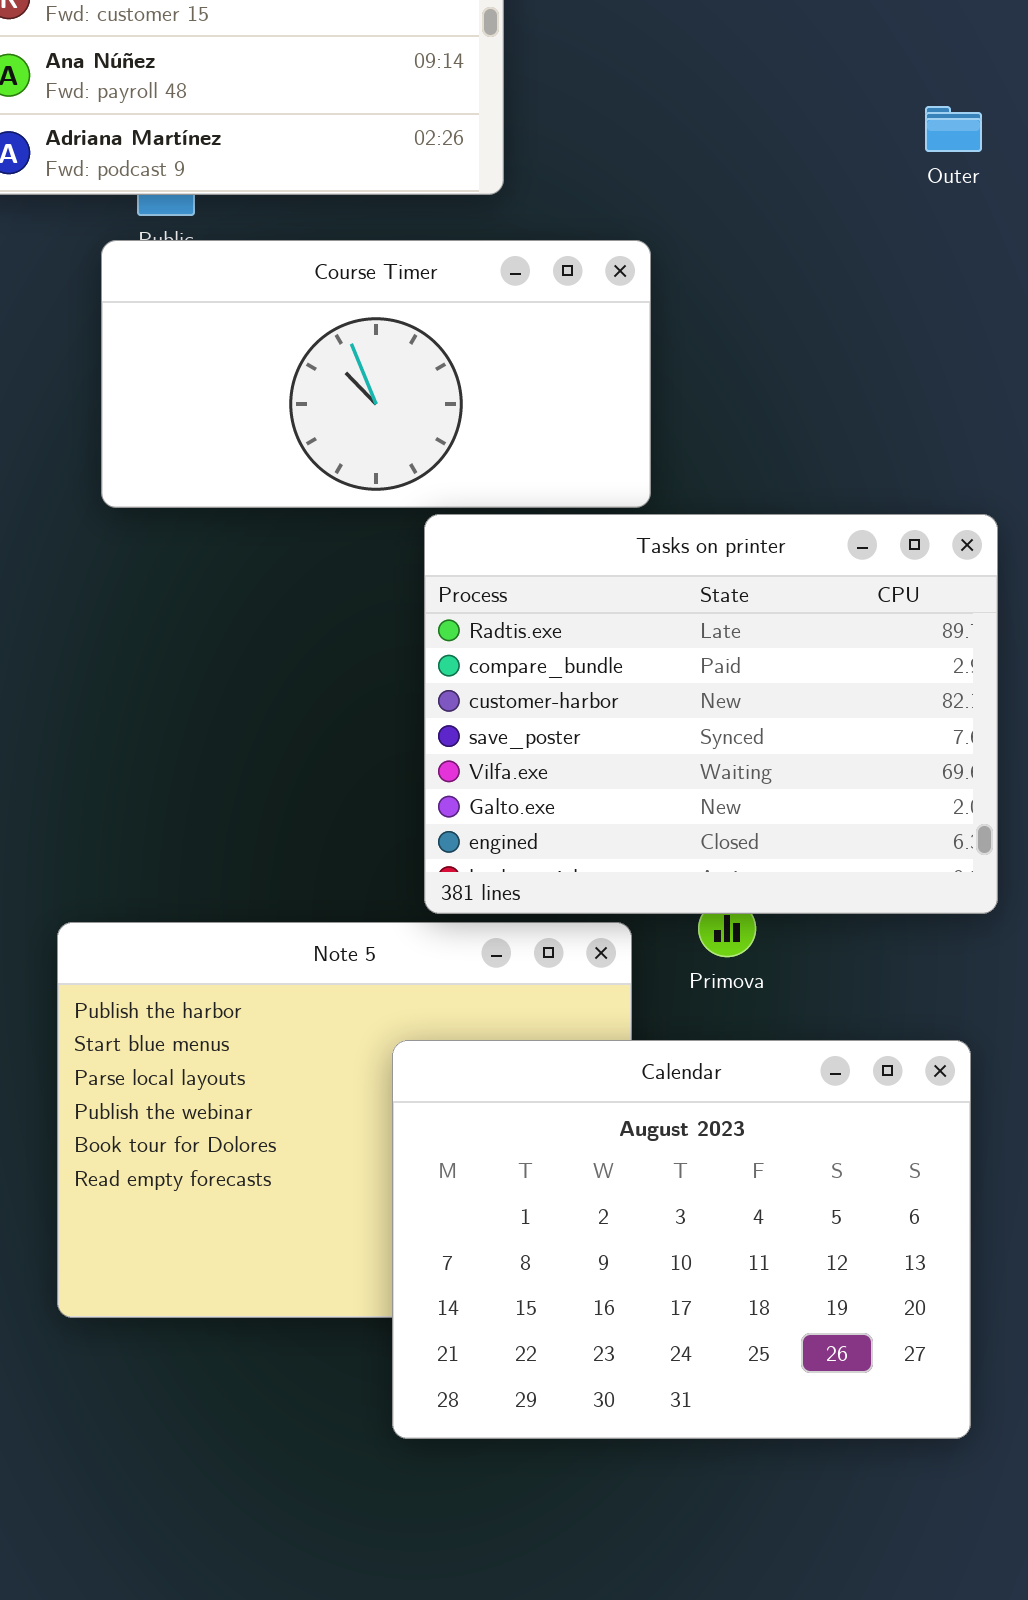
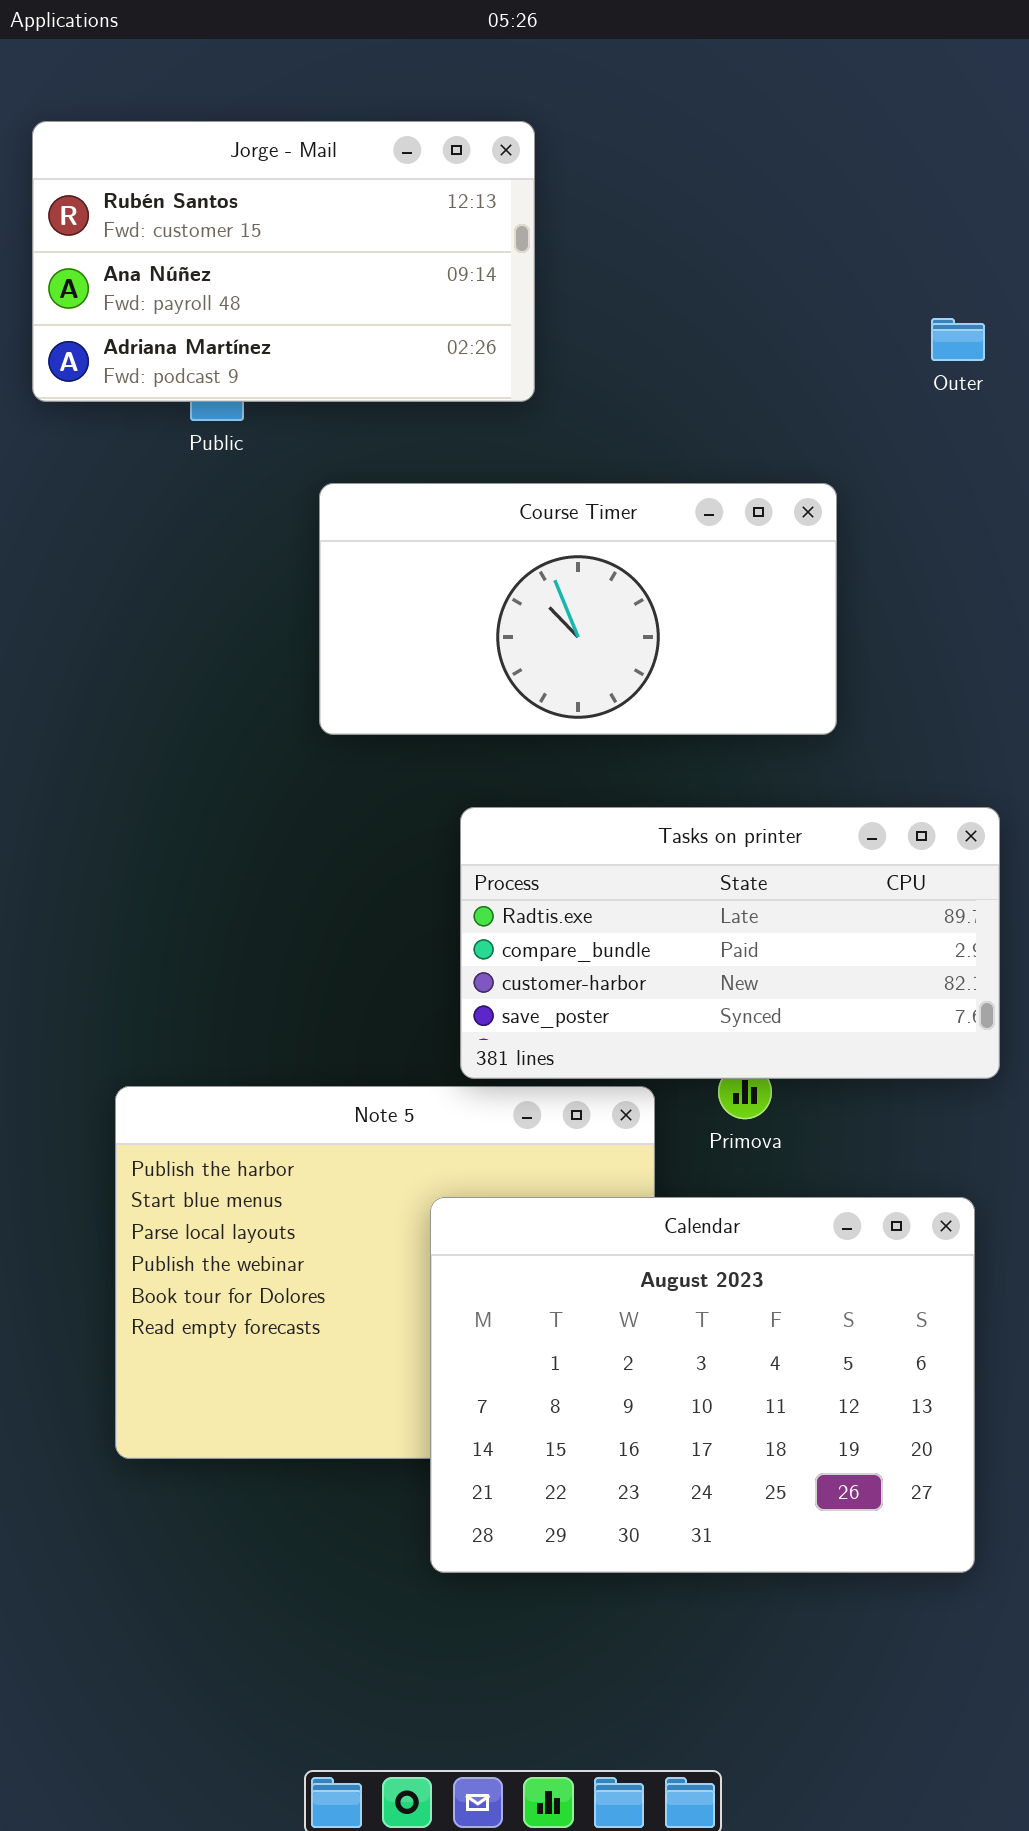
Course Timer: [101,240,651,508] -> [319,483,837,735], moved
Tasks on printer: [424,514,998,914] -> [460,807,1000,1079], resized

